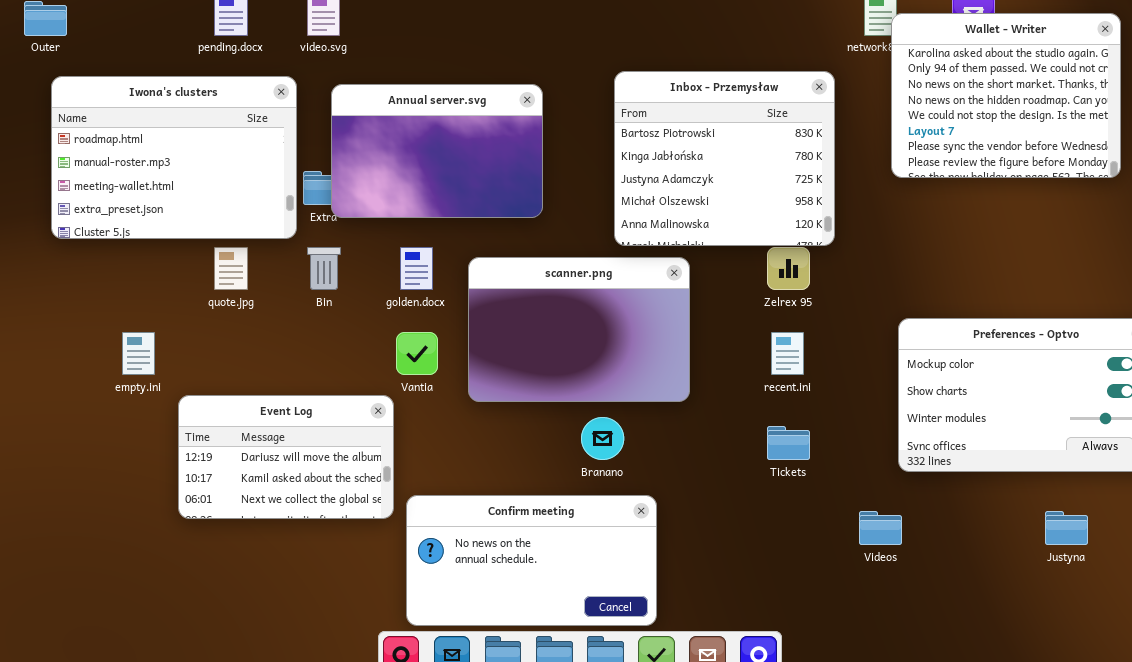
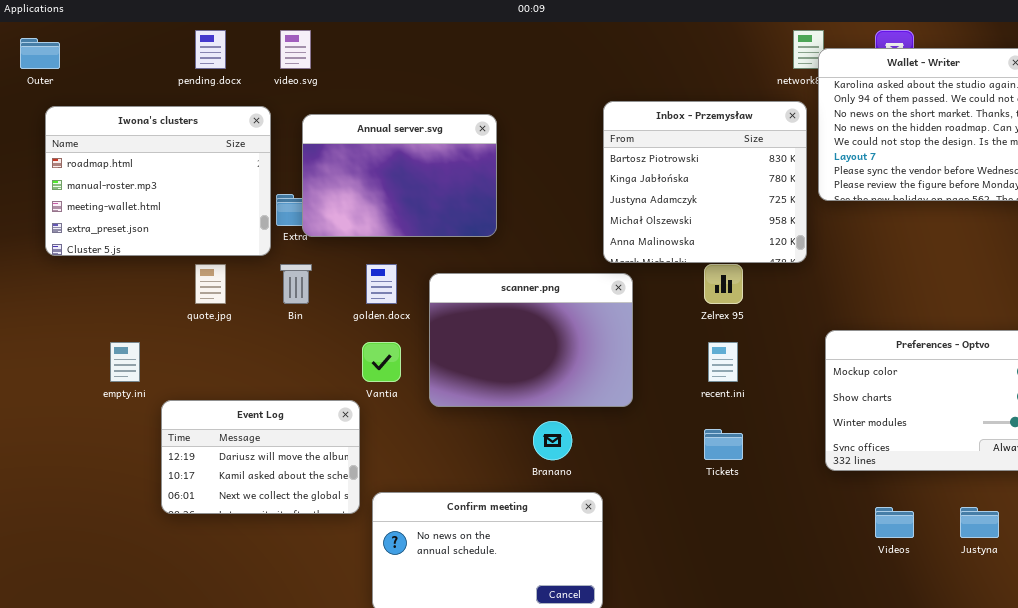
Inbox - Przemysław: [614,71,835,246] -> [603,101,807,263], moved
Videos: [859,511,902,545] -> [875,507,914,538], moved

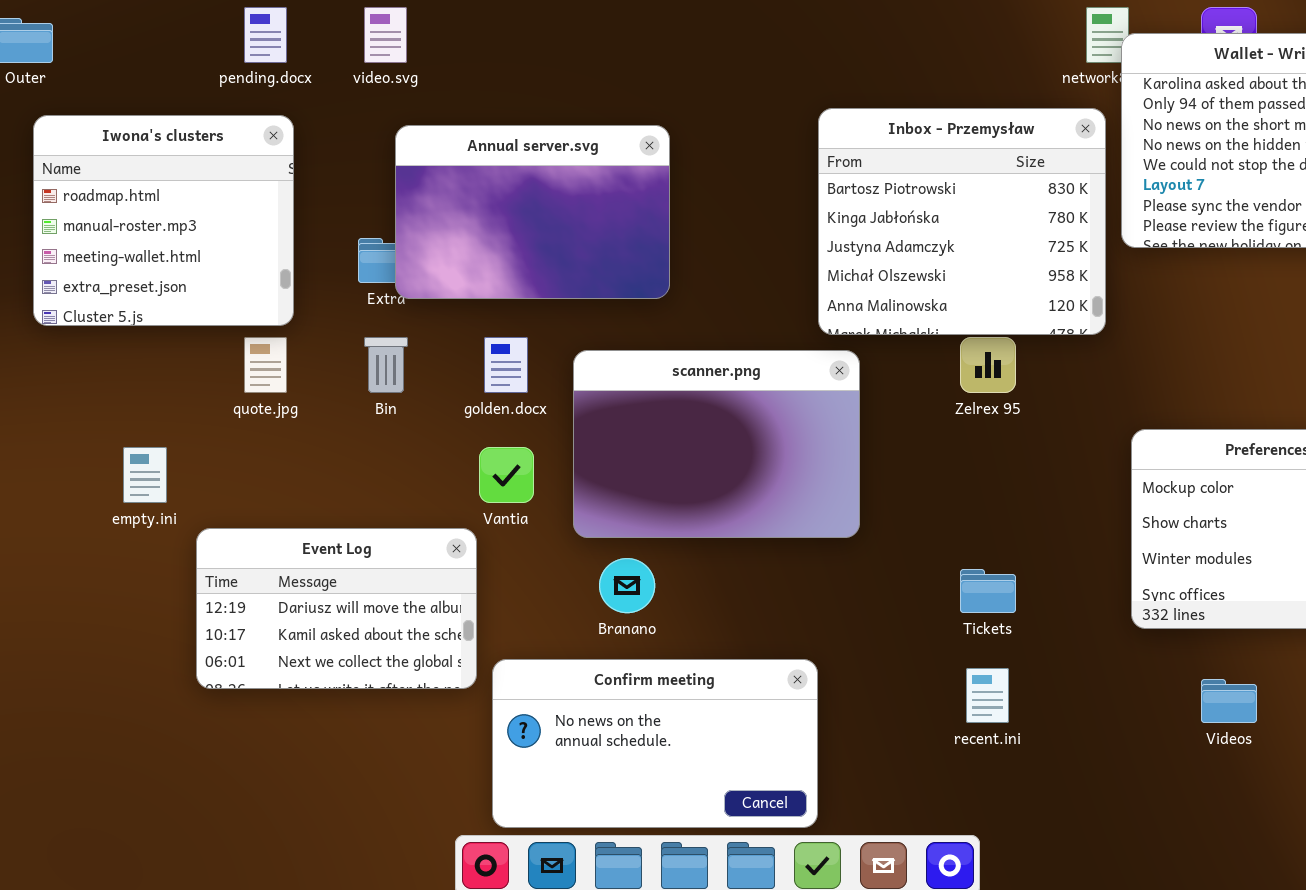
Iwona's clusters: [45,106,271,256] -> [33,115,294,326], resized
recent.ini: [708,342,738,382] -> [966,668,1009,723], moved
Branano: [533,421,572,460] -> [599,558,655,613], moved

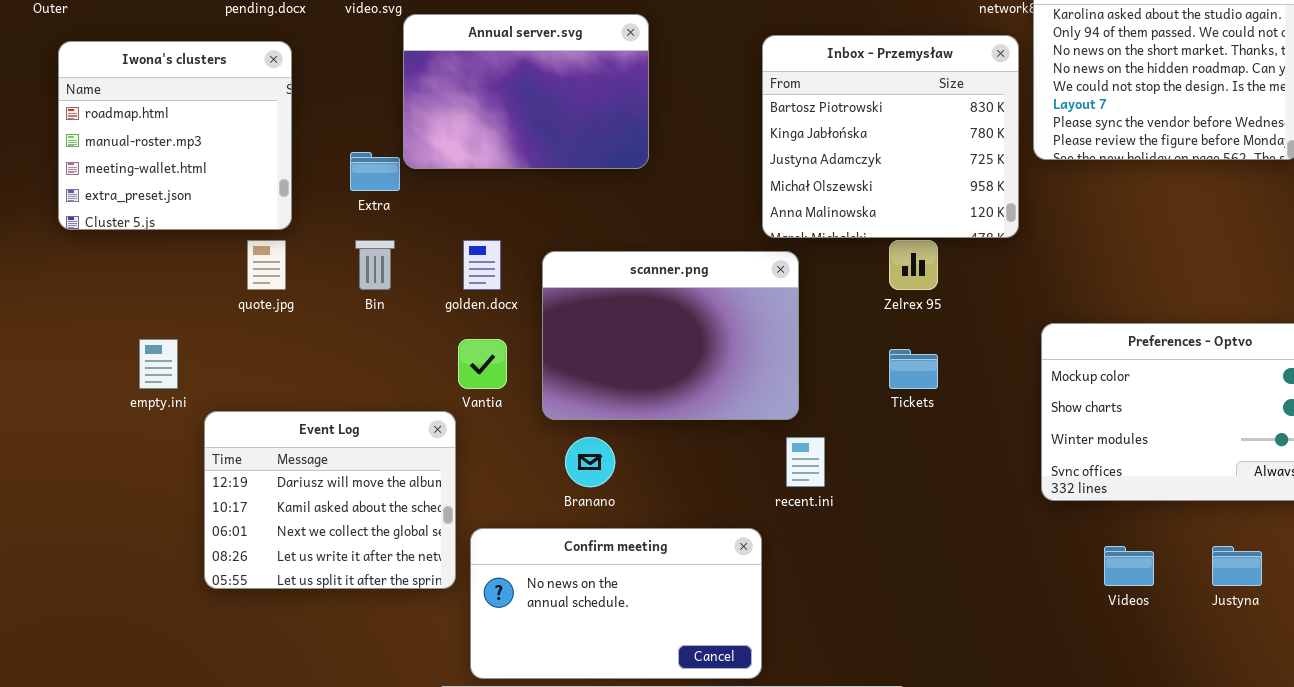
Annual server.svg: [395,125,670,299] -> [403,14,649,169], moved
Event Log: [196,528,477,689] -> [204,411,456,589], resized
Tickets: [960,569,1016,613] -> [889,349,938,389], moved
recent.ini: [966,668,1009,723] -> [786,437,825,487], moved

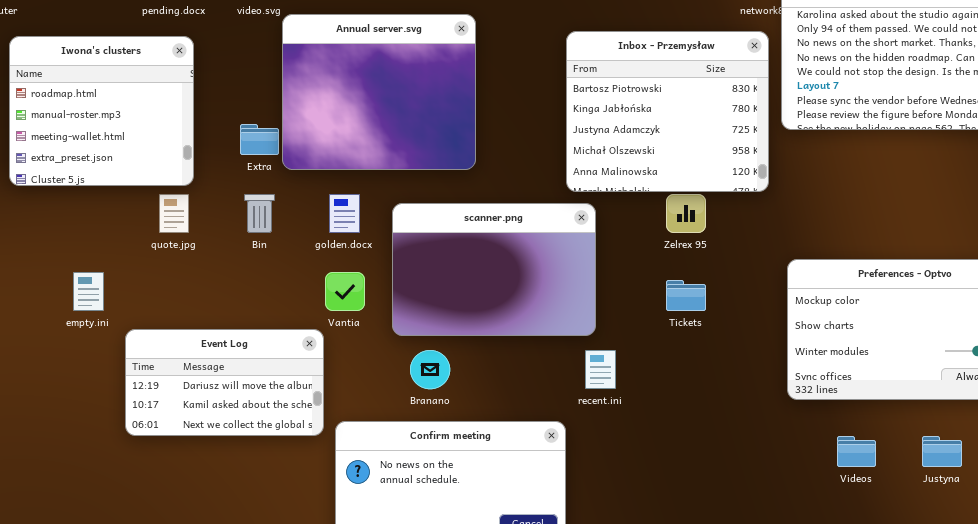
Annual server.svg: [403,14,649,169] -> [282,14,476,170], resized
Event Log: [204,411,456,589] -> [125,329,324,436], resized

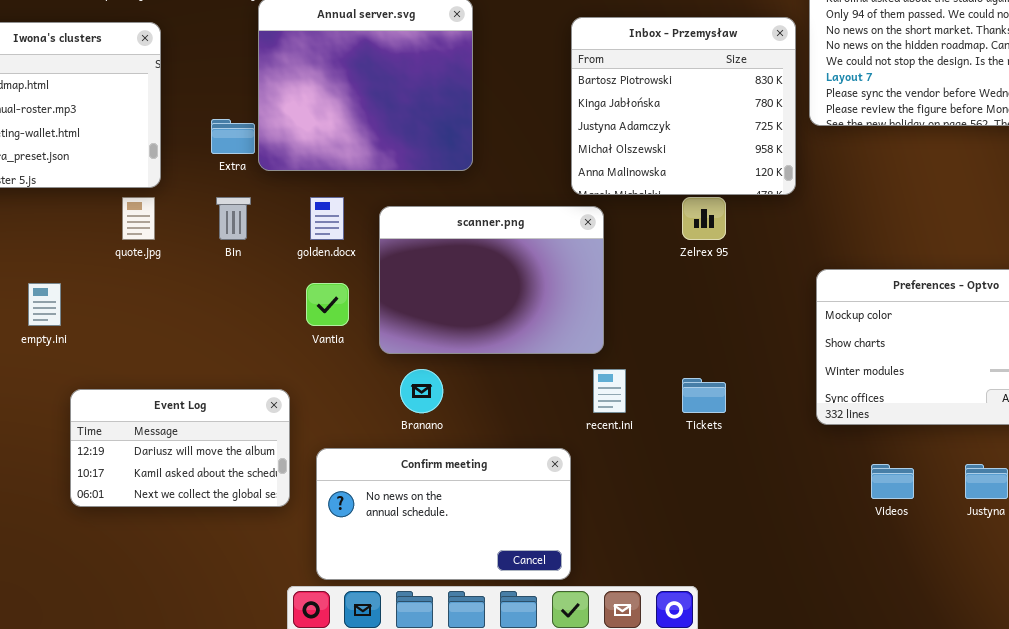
Tickets: [666,280,706,311] -> [682,378,726,413], moved
Event Log: [125,329,324,436] -> [70,389,290,507], moved

